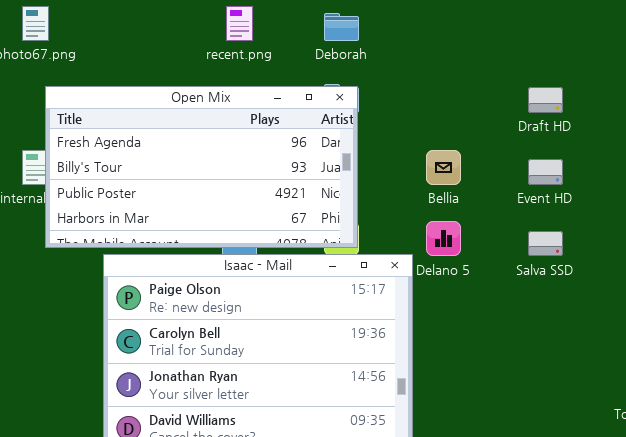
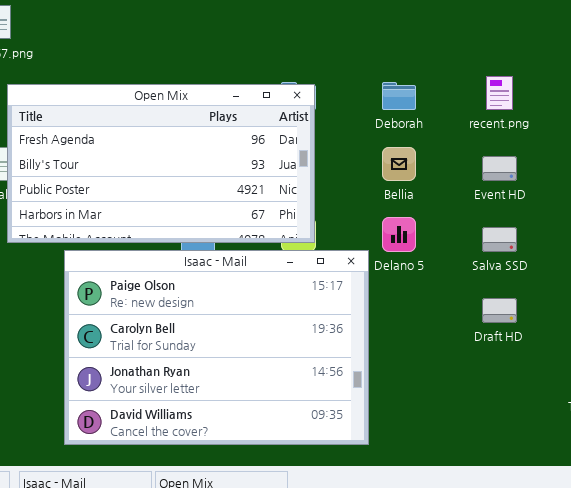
recent.png: [226,6,253,41] -> [486,76,513,110], moved
Deborah: [324,13,359,41] -> [382,82,416,110], moved
Draft HD: [528,87,563,113] -> [482,298,517,323], moved

